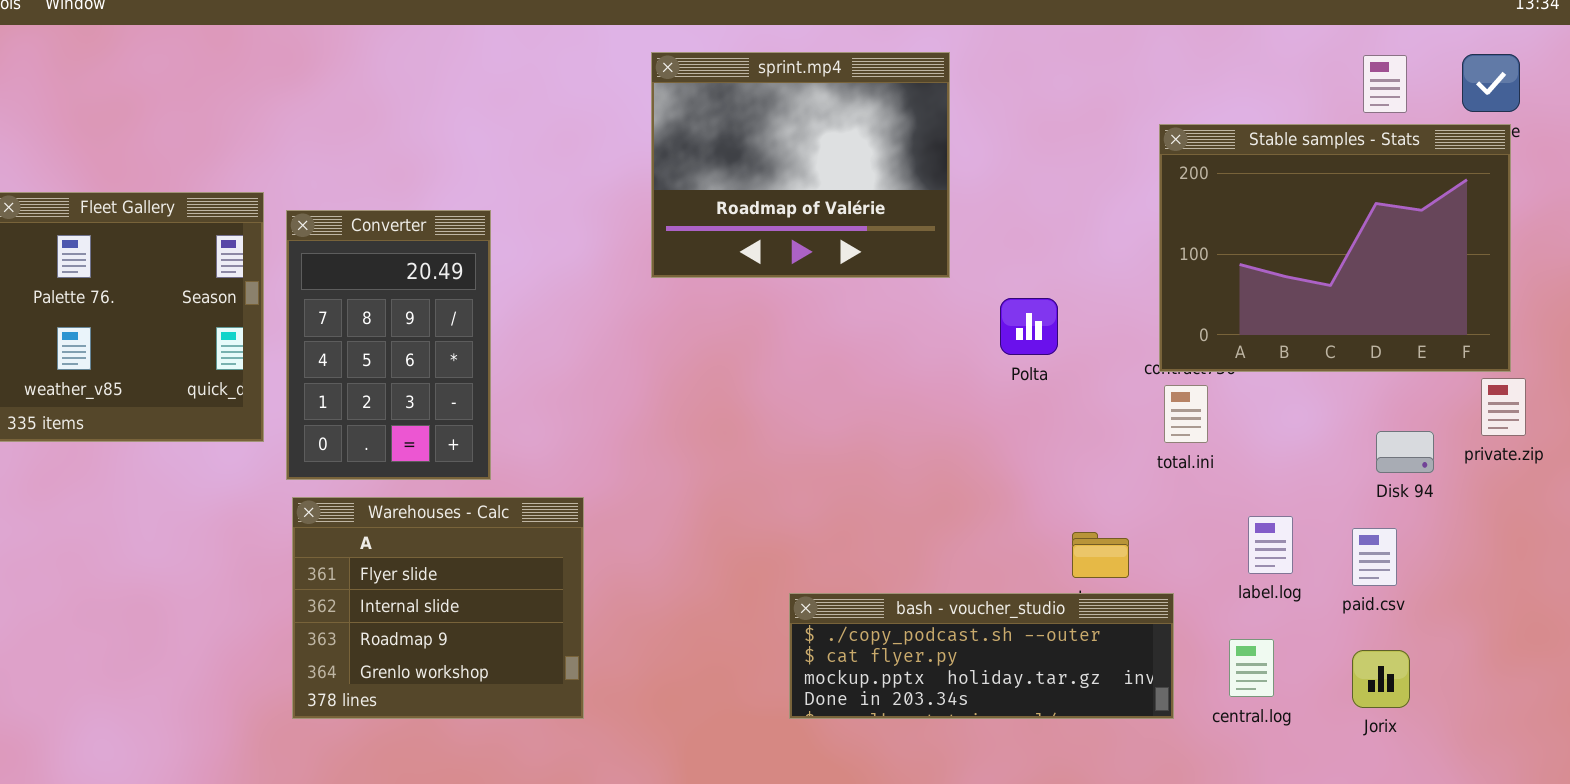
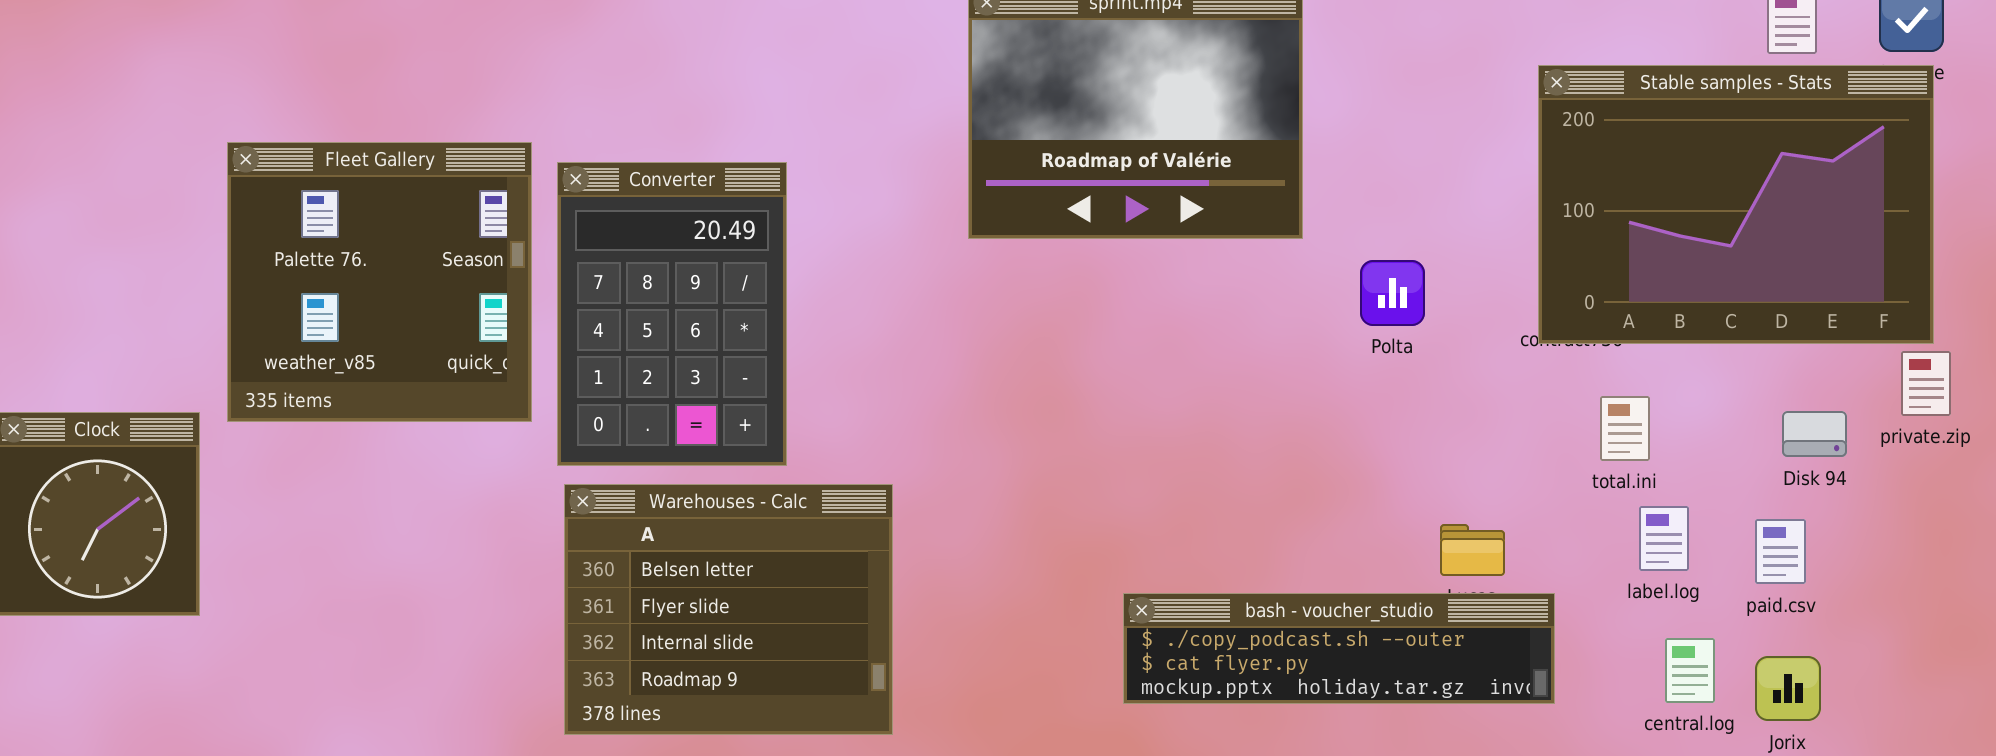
total.ini: [1164,385,1208,443] -> [1600,396,1650,461], moved
Warehouses - Calc: [292,497,584,719] -> [564,484,893,735], scrolled up 1 row
bash - voucher_studio: [789,593,1174,719] -> [1123,593,1555,704], resized
central.log: [1229,639,1274,697] -> [1665,638,1715,703], moved

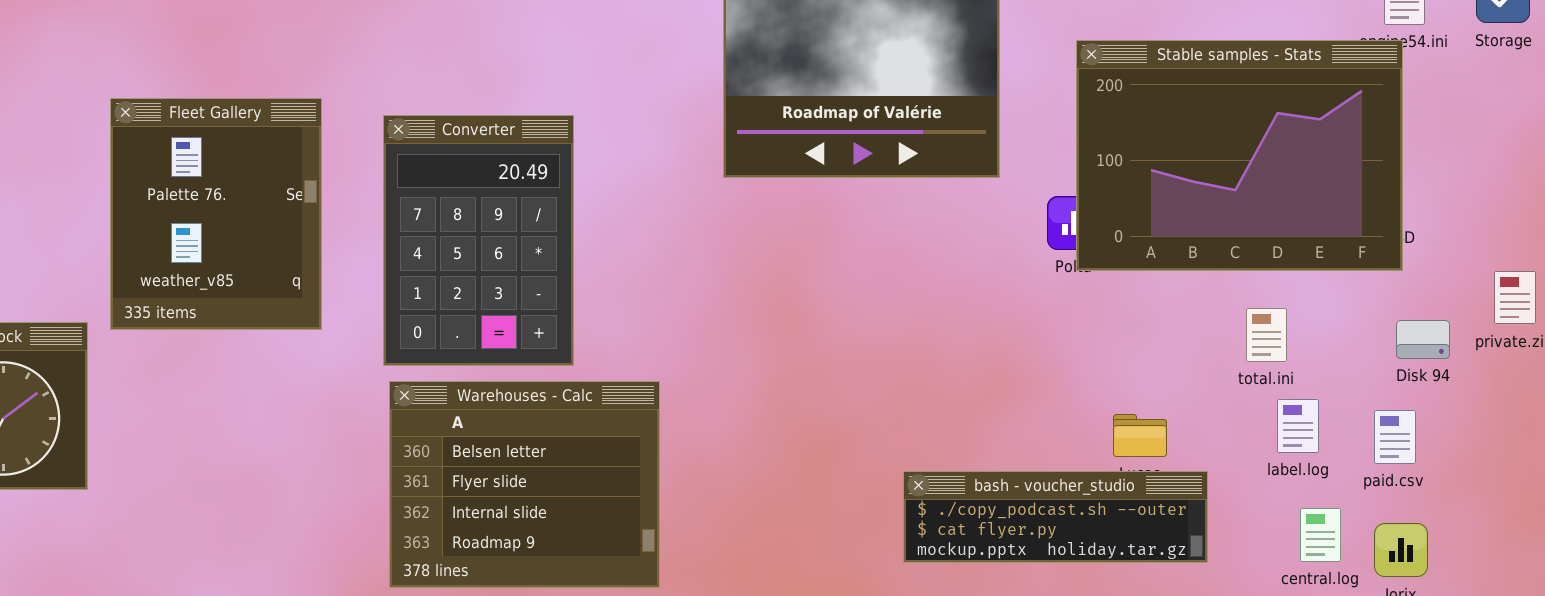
Stable samples - Stats: [1538,65,1934,344] -> [1076,40,1403,271], moved
Fleet Gallery: [227,142,532,422] -> [110,98,322,330], resized
bash - voucher_studio: [1123,593,1555,704] -> [903,471,1208,563], resized

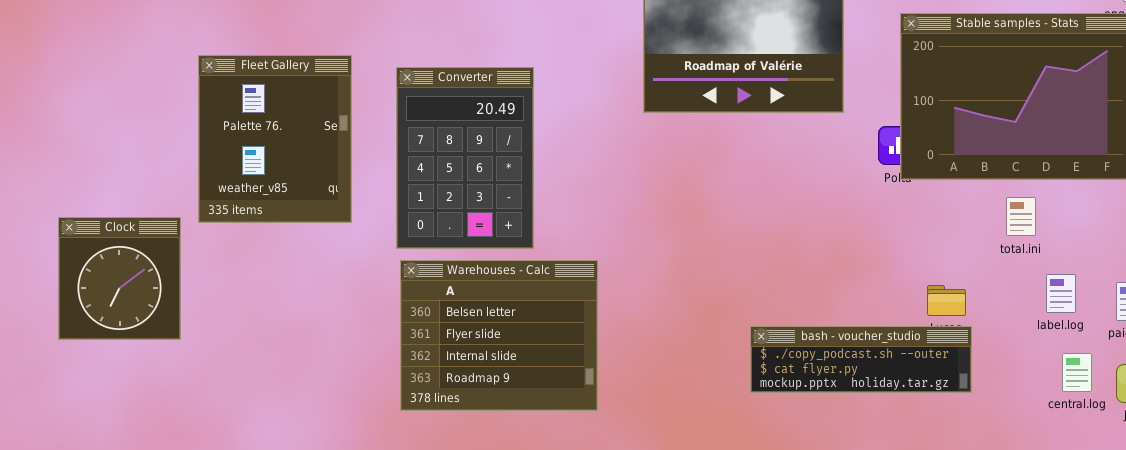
total.ini: [1246,308,1287,362] -> [1006,197,1036,236], moved
bash - voucher_studio: [903,471,1208,563] -> [750,326,972,393], moved

